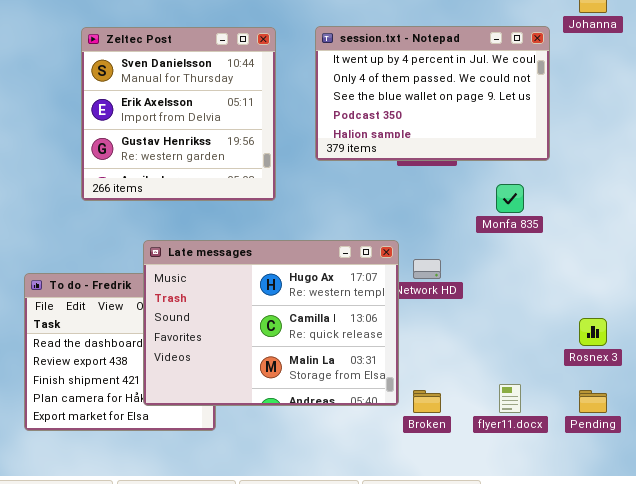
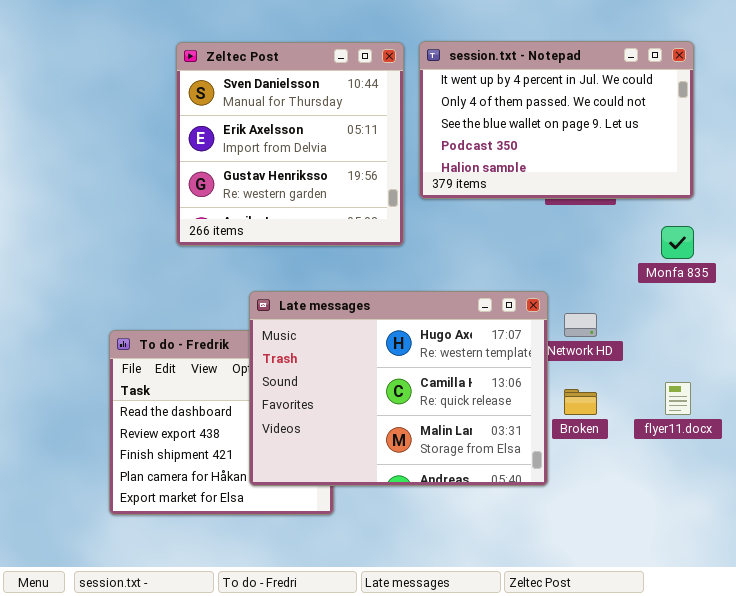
session.txt - Notepad: [315,26,550,161] -> [419,41,694,199], moved
flyer11.docx: [499,384,521,413] -> [665,382,691,415], moved
Broken: [413,390,441,413] -> [564,389,597,415], moved

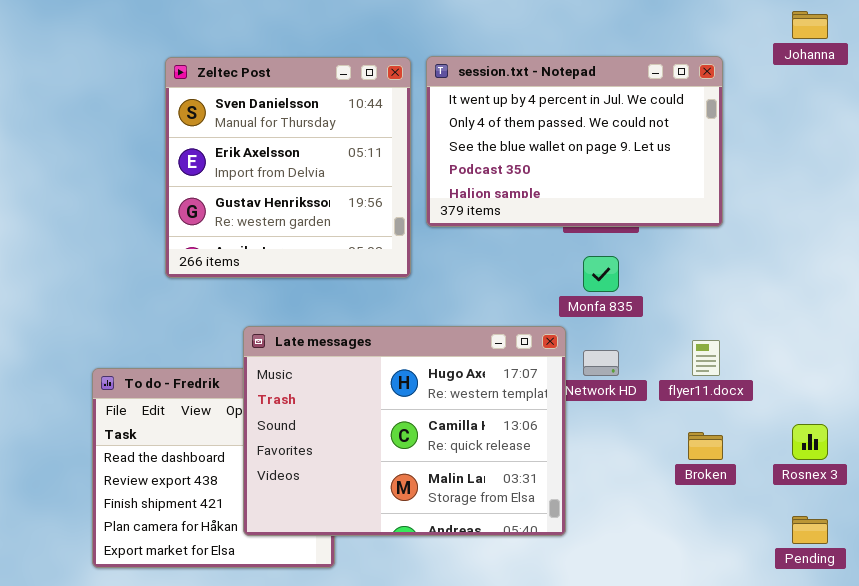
Monfa 835: [661,226,694,259] -> [583,256,619,292], moved
flyer11.docx: [665,382,691,415] -> [692,340,720,376], moved
Broken: [564,389,597,415] -> [688,432,723,460], moved

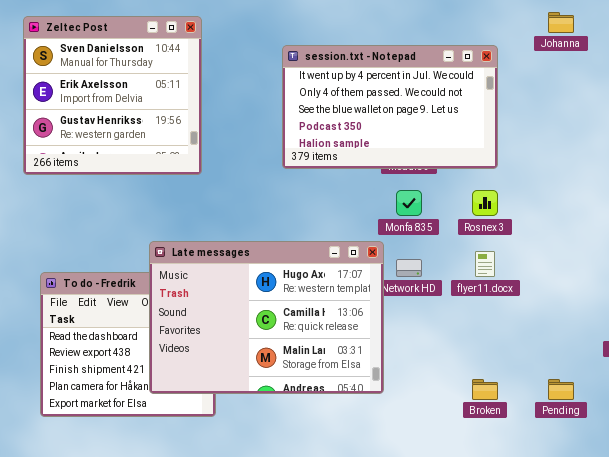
Zeltec Post: [165,57,411,278] -> [23,16,202,175], moved
Rosnex 3: [792,424,828,460] -> [472,190,498,216], moved
Broken: [688,432,723,460] -> [472,379,498,400], moved

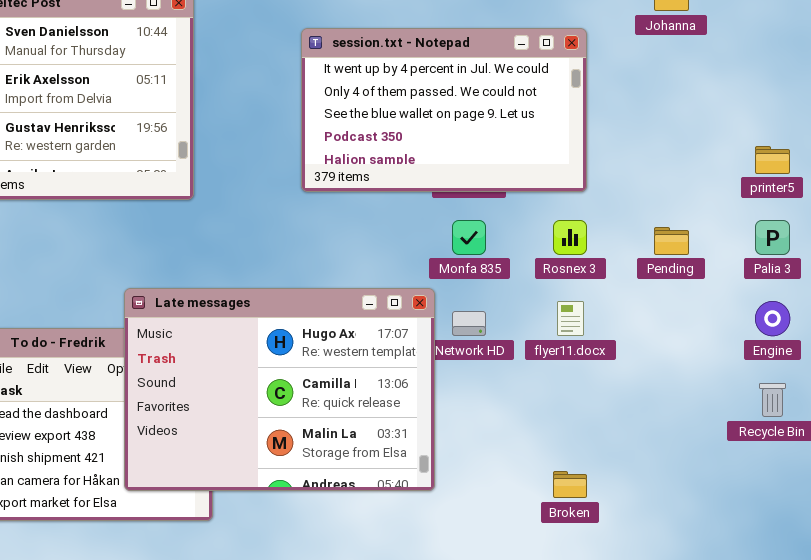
Pending: [548,379,574,400] -> [654,227,689,255], moved

